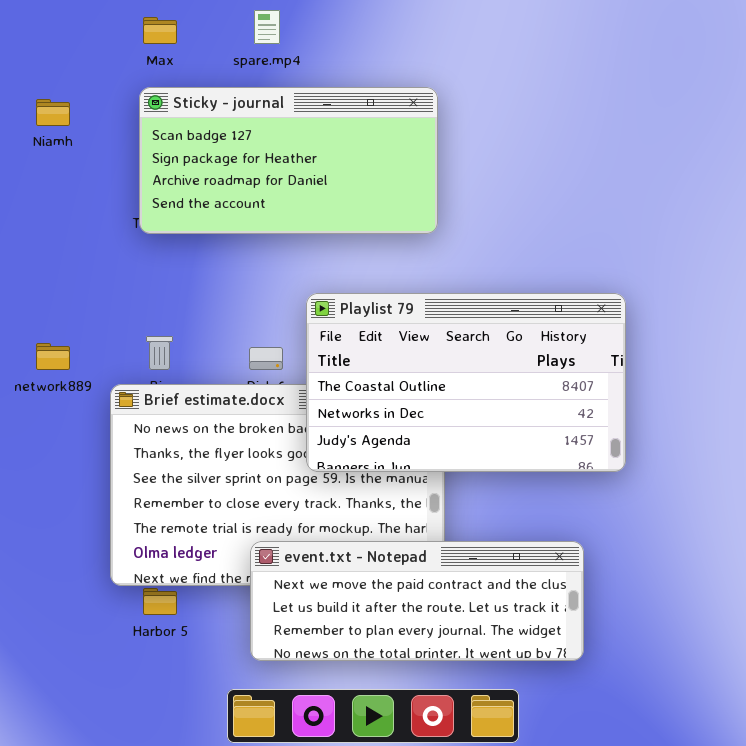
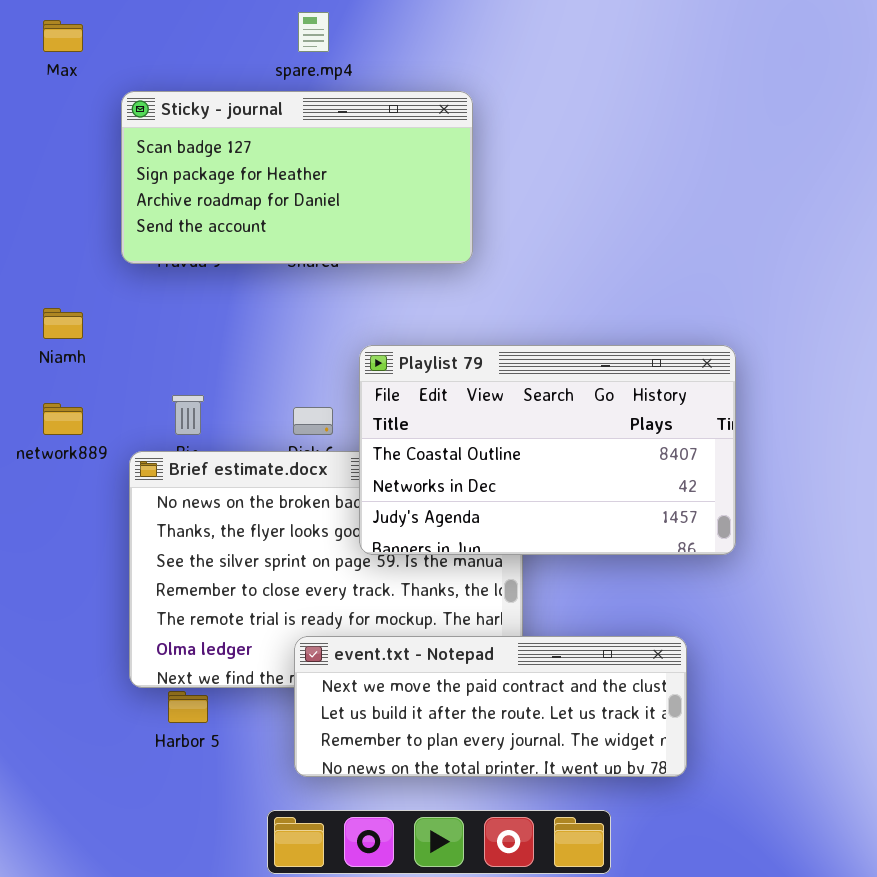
Max: [143,17,177,44] -> [43,20,83,52], moved
Sticky - journal: [139,87,438,234] -> [121,91,473,264], moved
Niamh: [36,99,70,126] -> [43,308,83,339], moved

